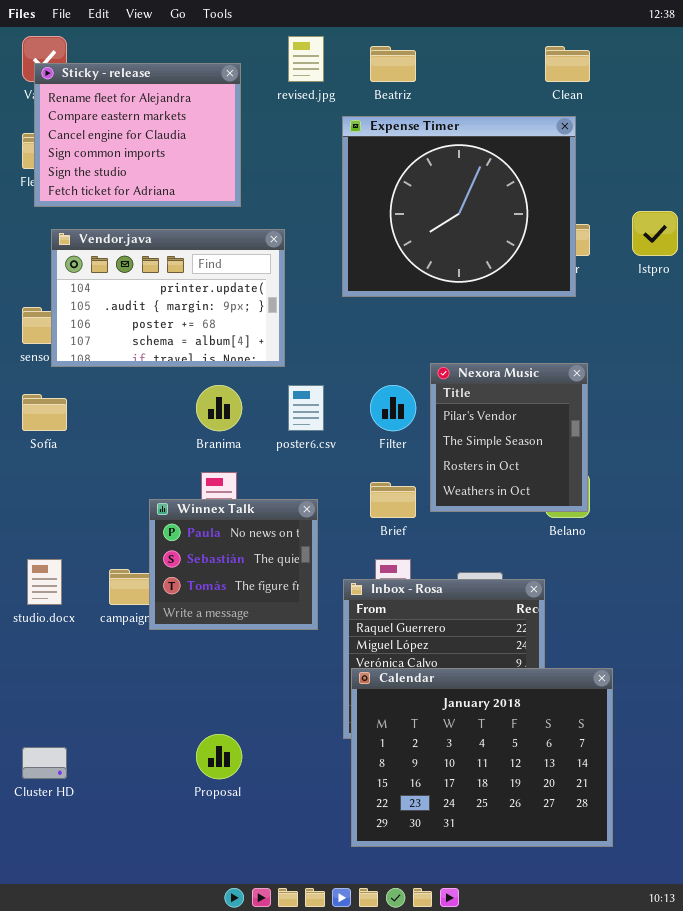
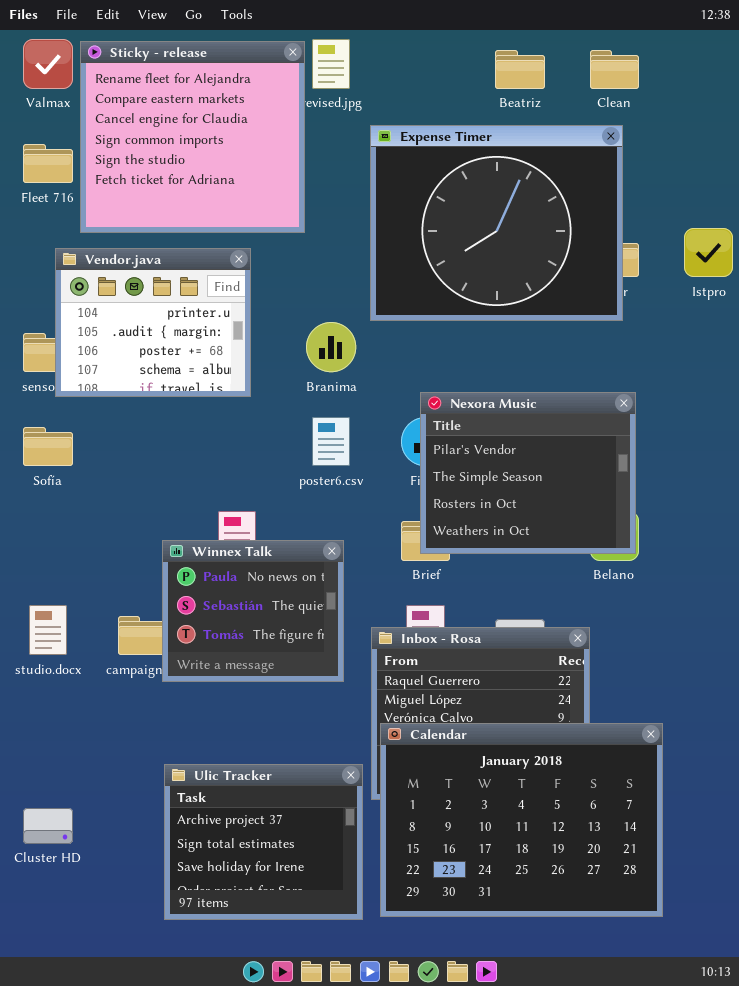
Beatriz: [370,46,416,82] -> [495,50,545,89], moved
Sticky - release: [34,63,241,207] -> [80,41,305,233], moved, resized
Vendor.java: [51,229,285,367] -> [55,248,251,397], resized
Nexora Music: [430,363,588,512] -> [420,392,636,554], resized
Branima: [196,385,242,431] -> [306,322,356,372], moved
Ulic Tracker: none -> [164,764,363,920], opened

